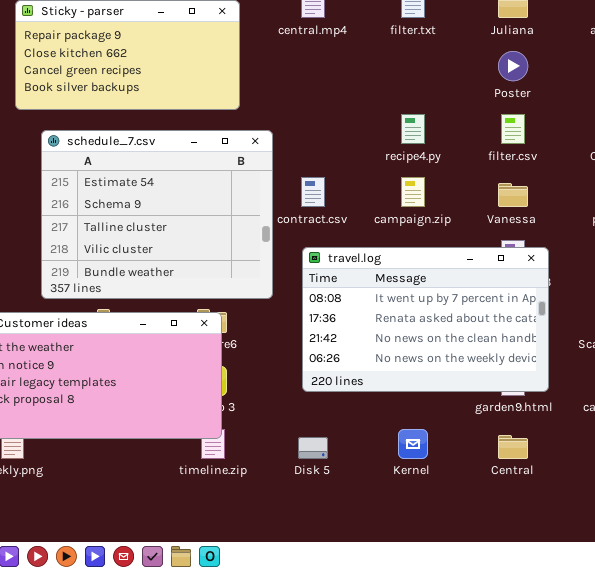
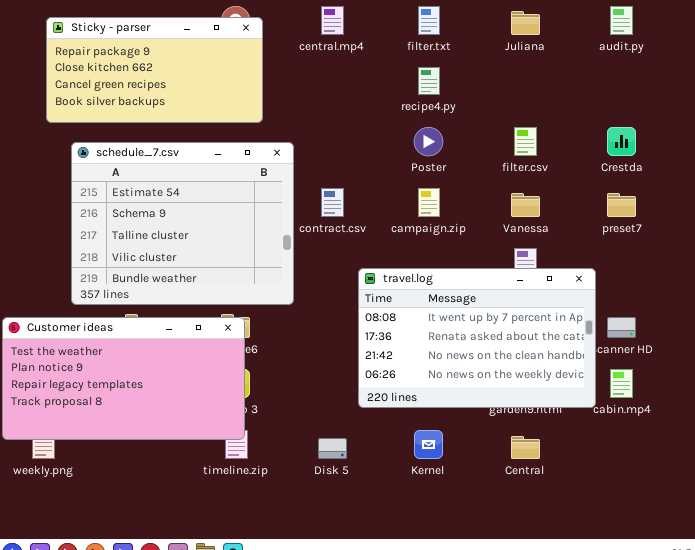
Poster: [498,51,528,81] -> [414,127,443,156], moved
recipe4.py: [401,114,425,144] -> [418,67,440,95], moved
travel.log: [302,247,549,392] -> [358,268,596,408], moved

